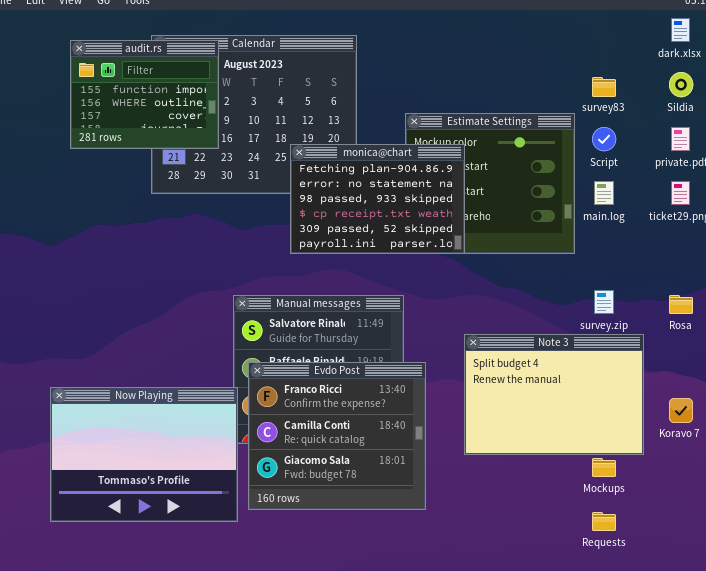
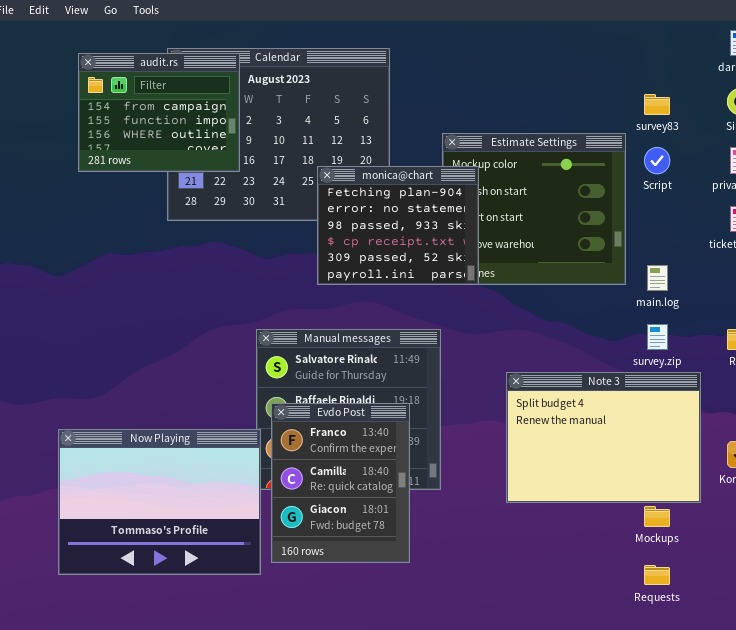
audit.rs: [70,40,219,149] -> [78,53,240,172], scrolled up 1 row
monica@chart: [290,144,465,254] -> [317,166,479,285], resized
main.log: [594,181,614,205] -> [647,265,668,291], moved
Evdo Post: [248,362,426,510] -> [271,403,410,563], resized

